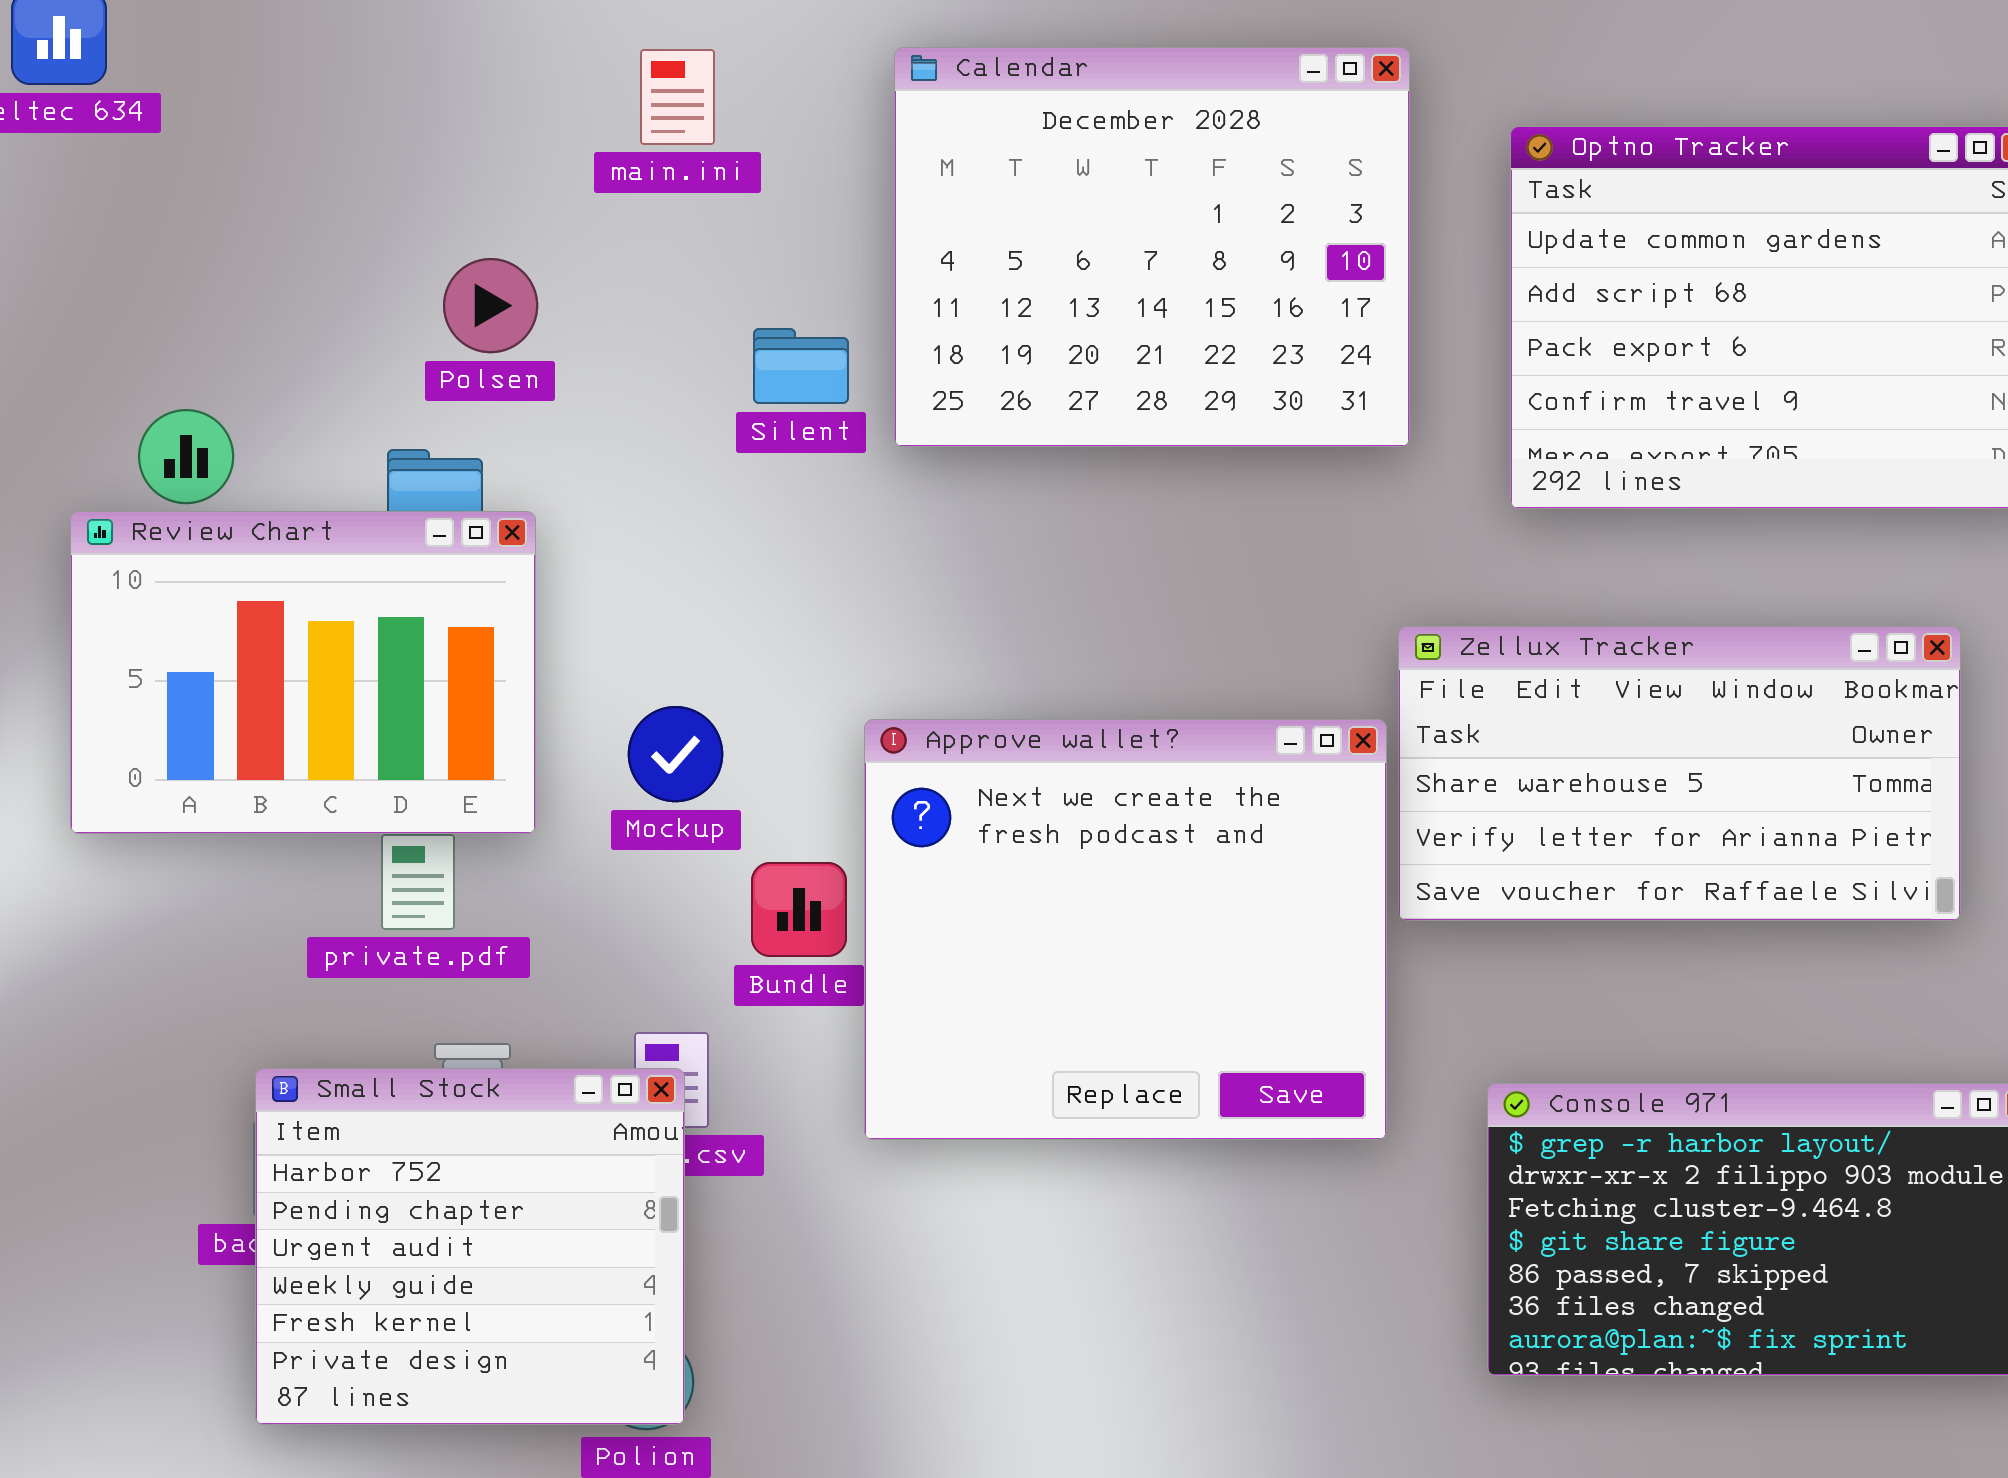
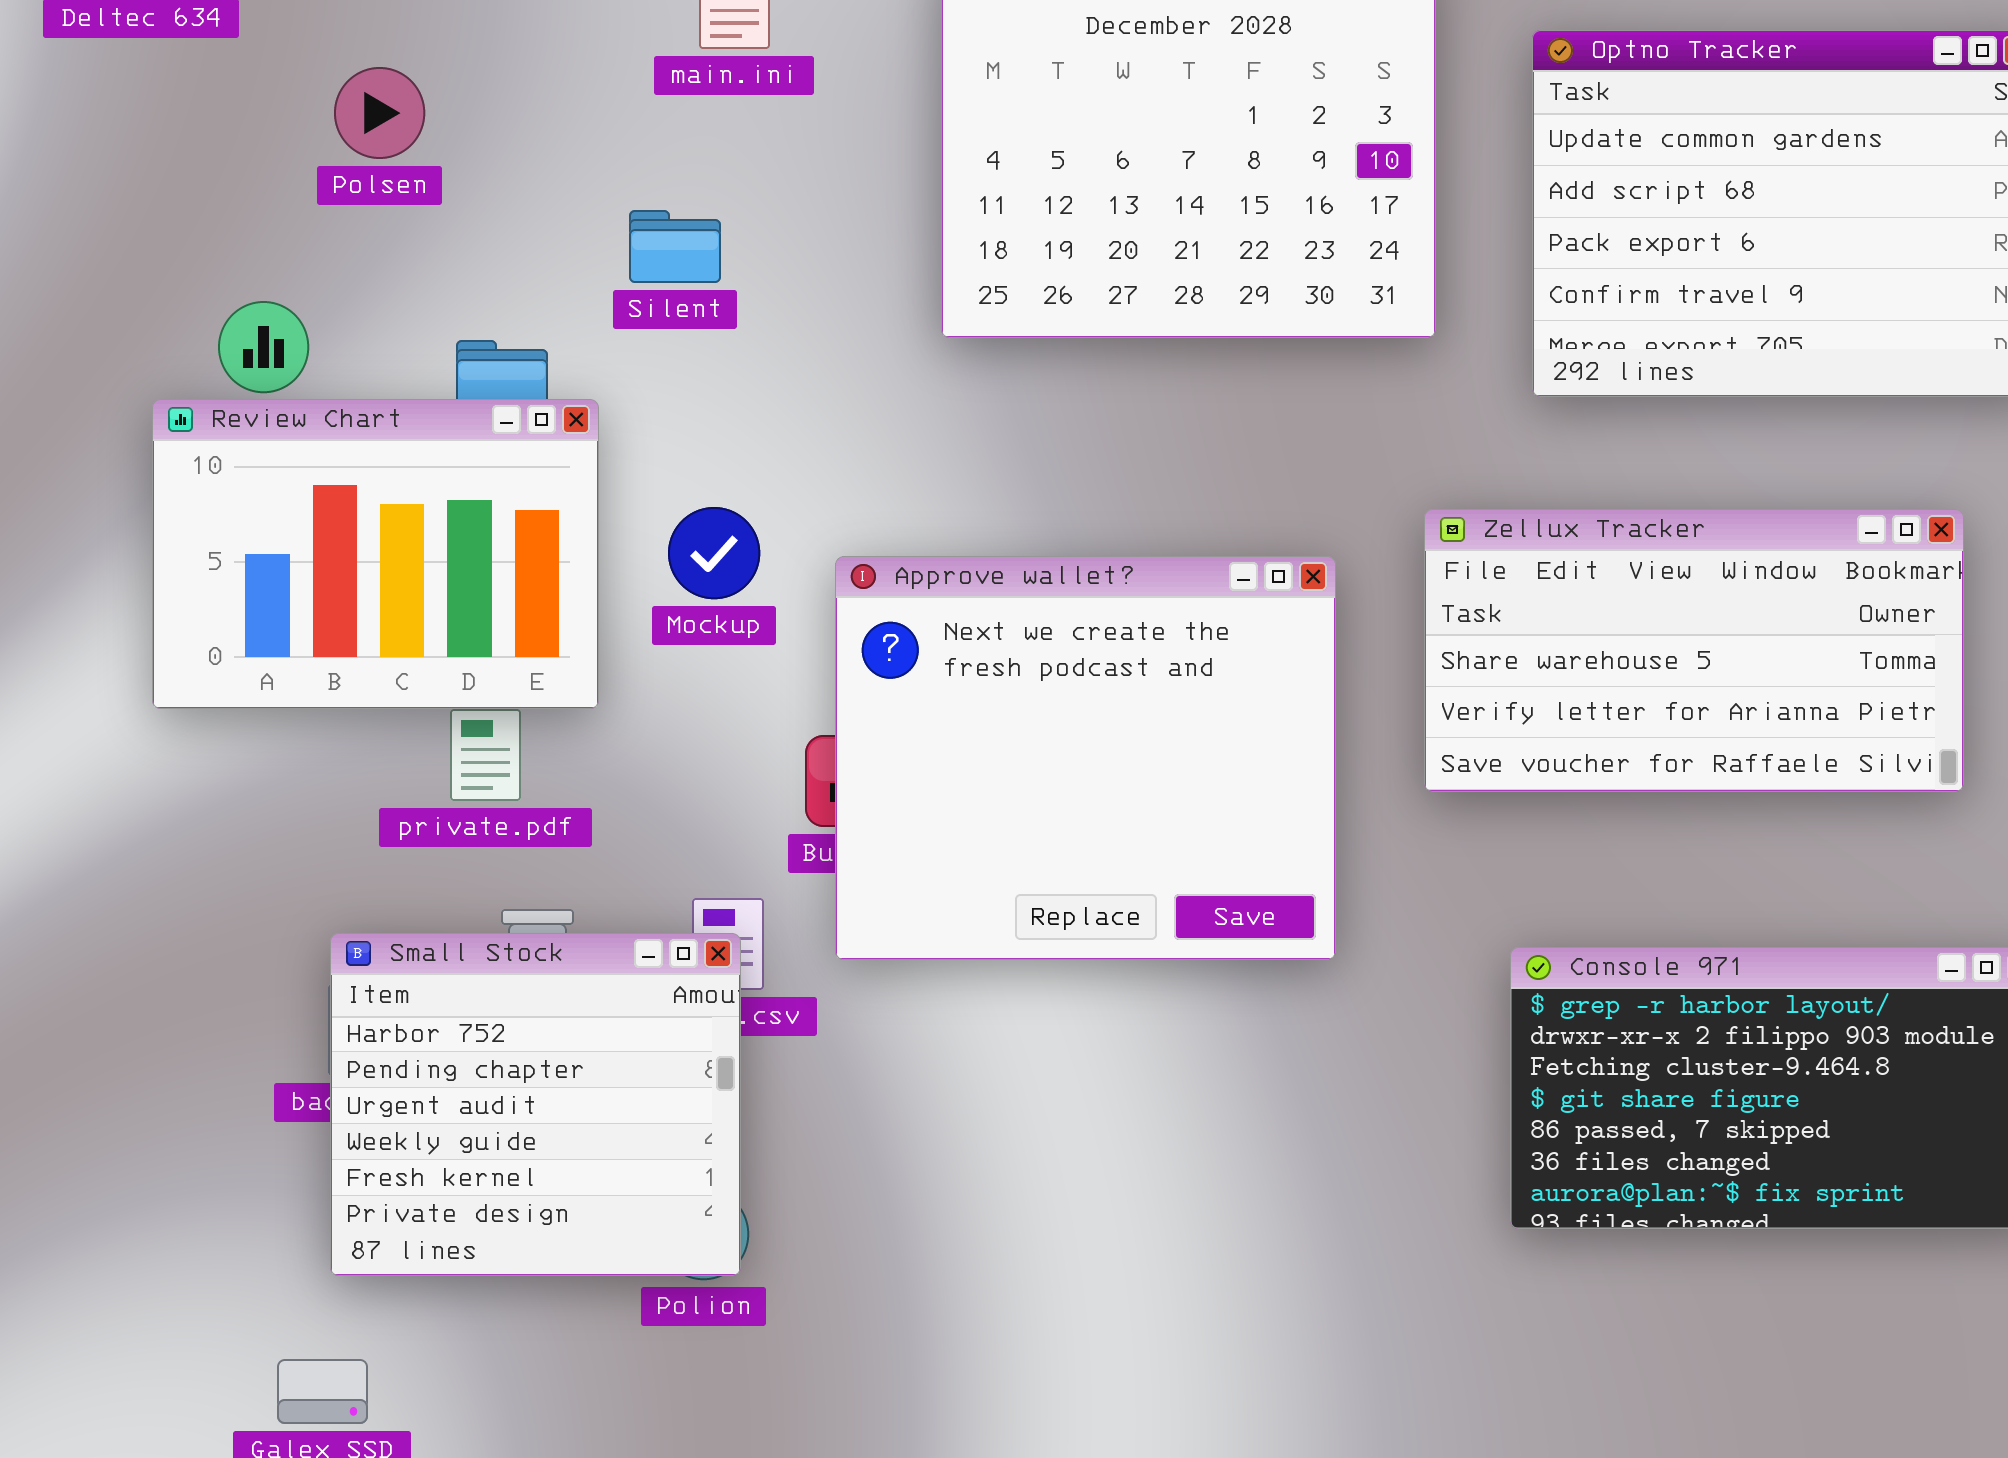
Polsen: [443,258,538,353] -> [334,67,425,159], moved
Silent: [753,328,849,404] -> [629,210,721,283], moved
Mockup: [628,706,723,802] -> [668,507,760,599], moved
Approve wallet?: [864,719,1387,1140] -> [835,556,1336,960], moved

